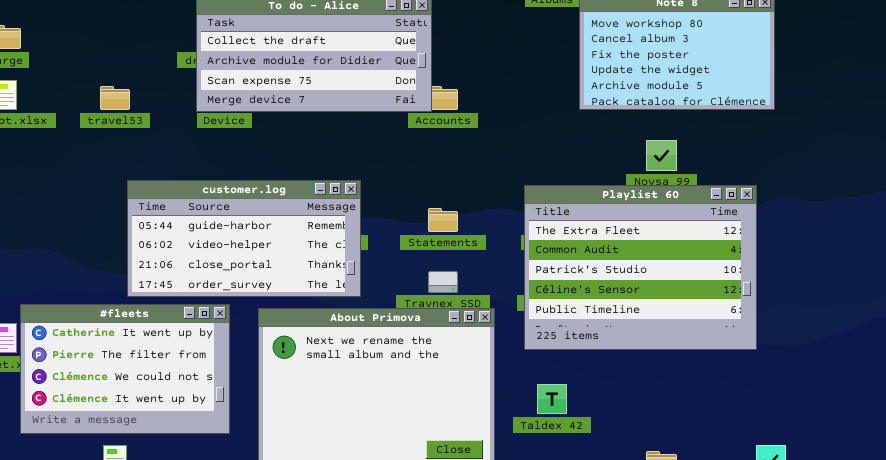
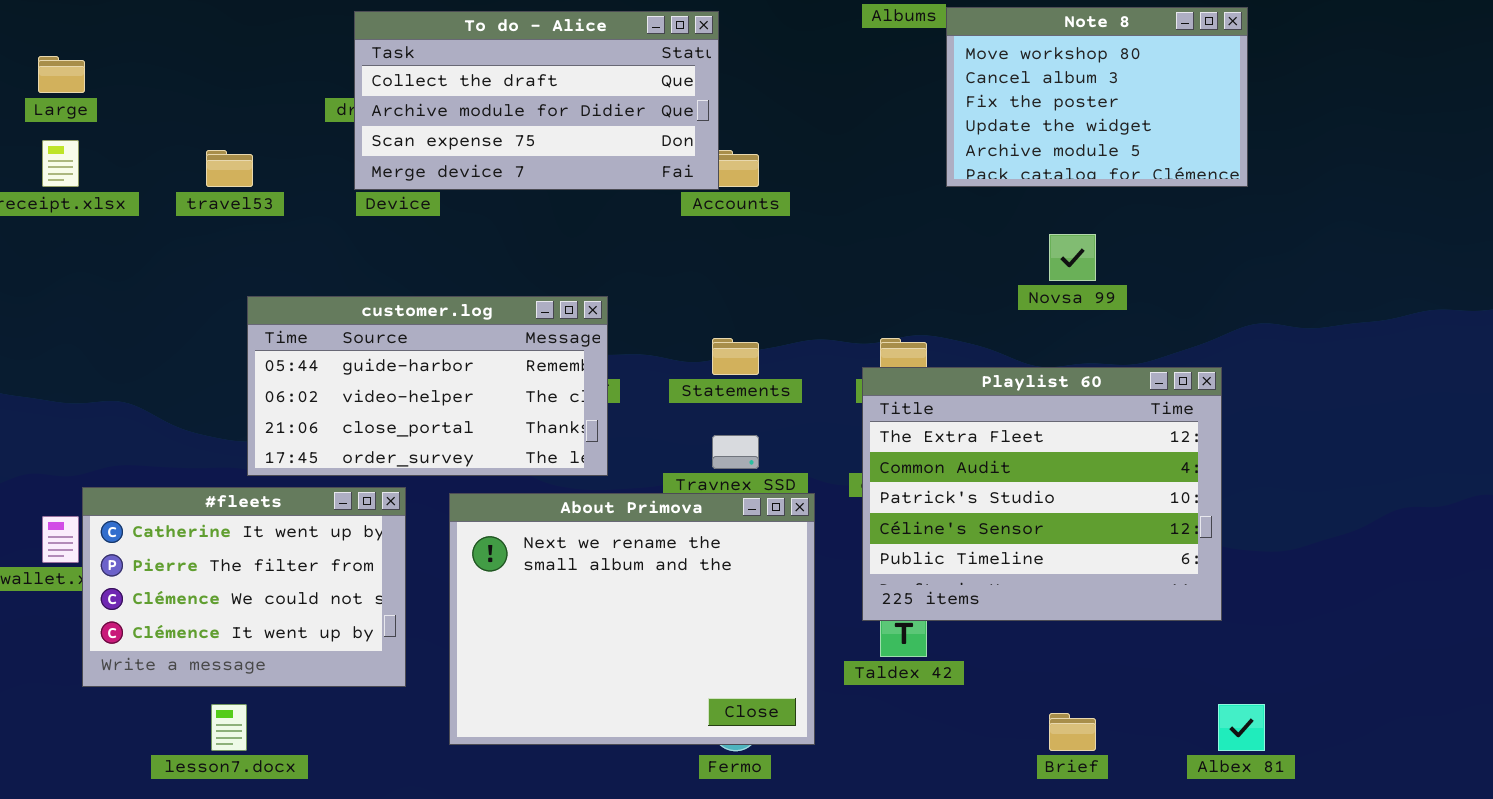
Playlist 60: [524,185,757,350] -> [862,367,1222,621], moved

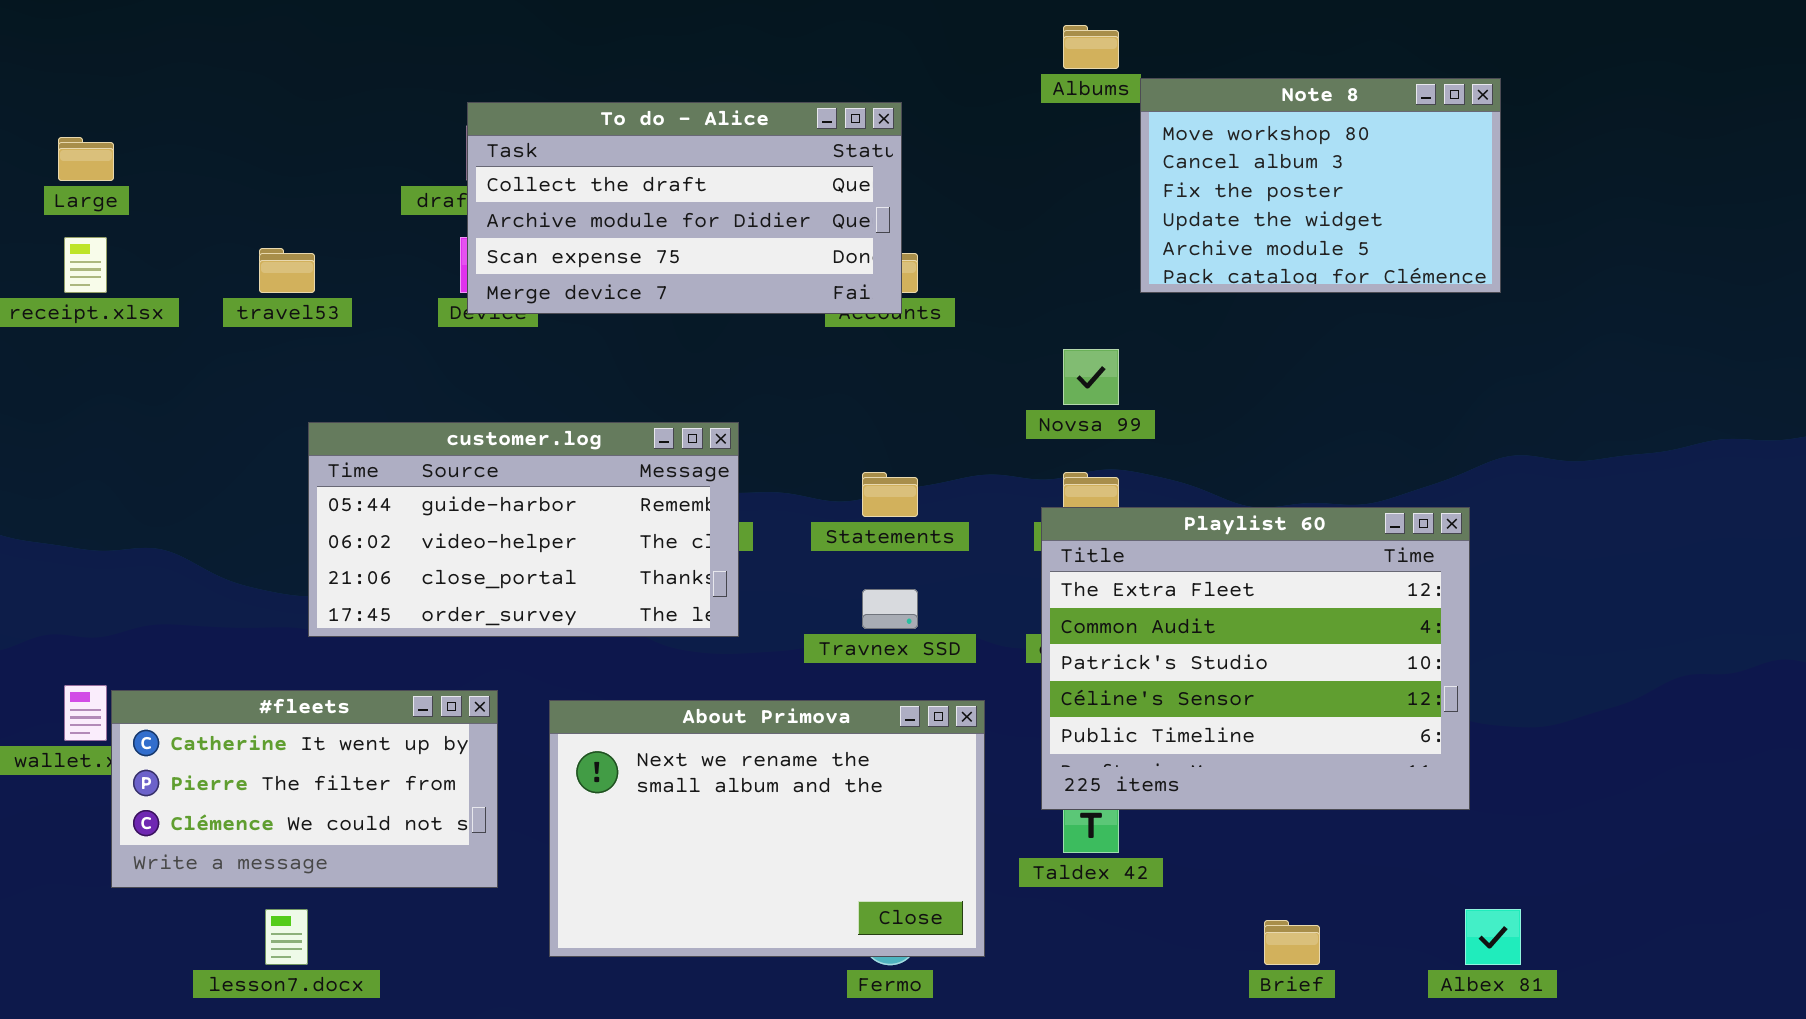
To do - Alice: [354,11,719,190] -> [467,102,902,314], moved
Novsa 99: [1049,234,1096,281] -> [1063,349,1119,405], moved
#fleets: [82,487,406,687] -> [111,690,498,888], resized
About Primova: [449,493,815,745] -> [549,700,985,957], resized

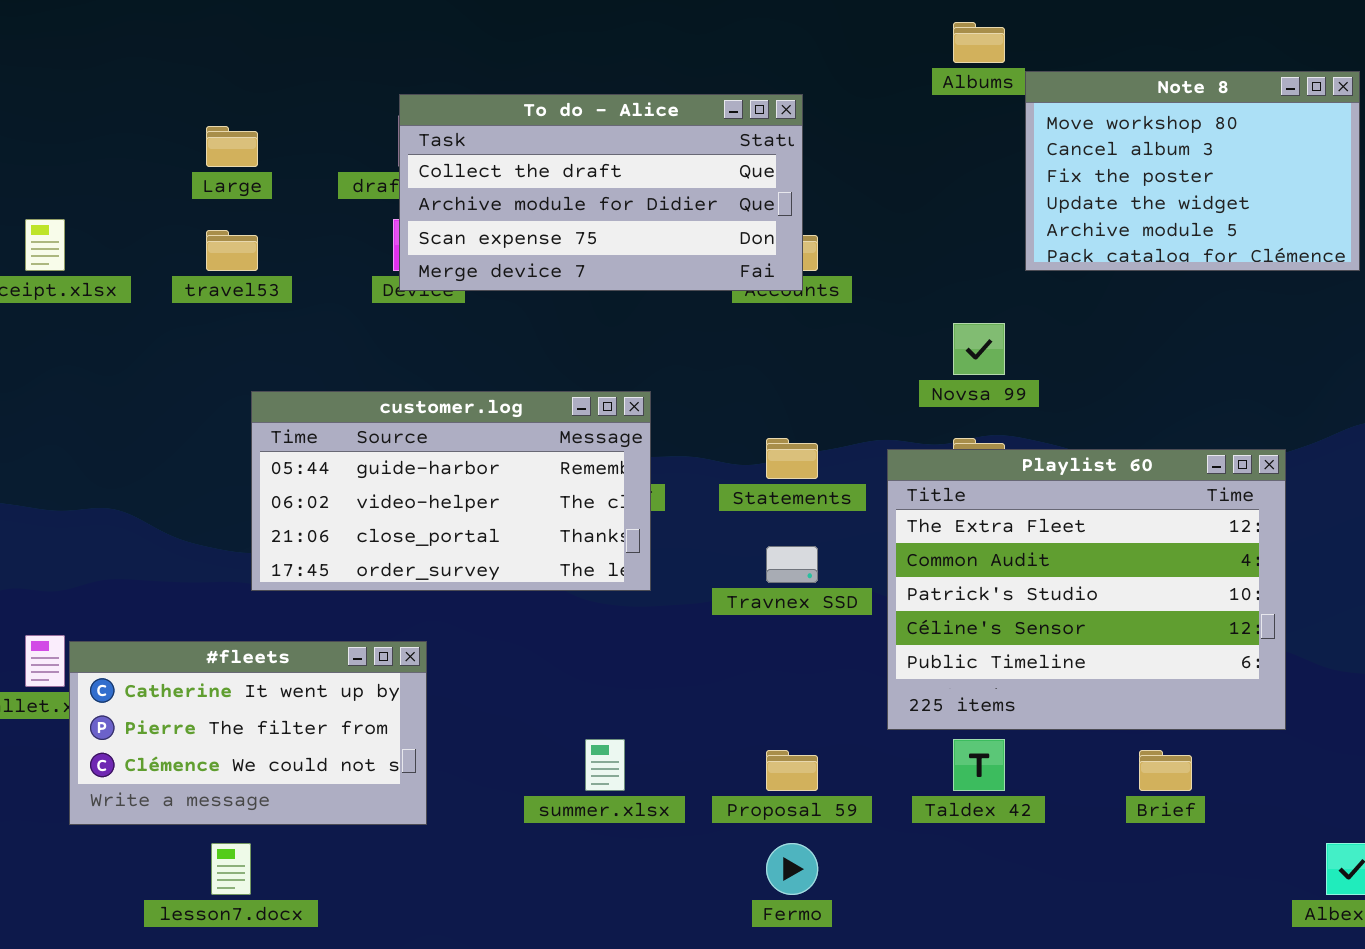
Large: [58,137,114,181] -> [206,126,258,167], moved
Playlist 60: [1041,507,1470,810] -> [887,449,1286,730], moved
About Primova: [549,700,985,957] -> none, closed
Brief: [1264,920,1320,965] -> [1139,750,1192,791], moved

